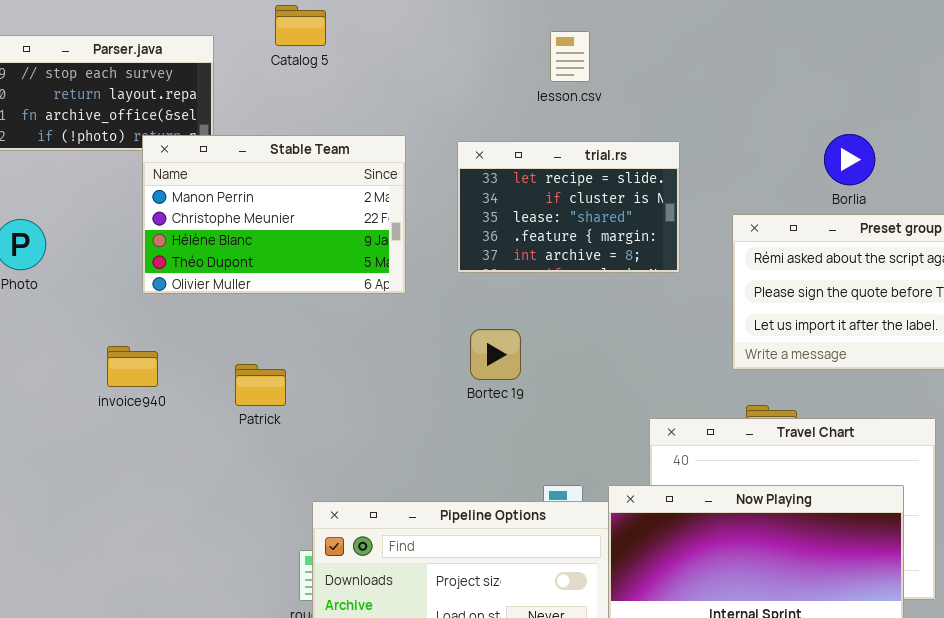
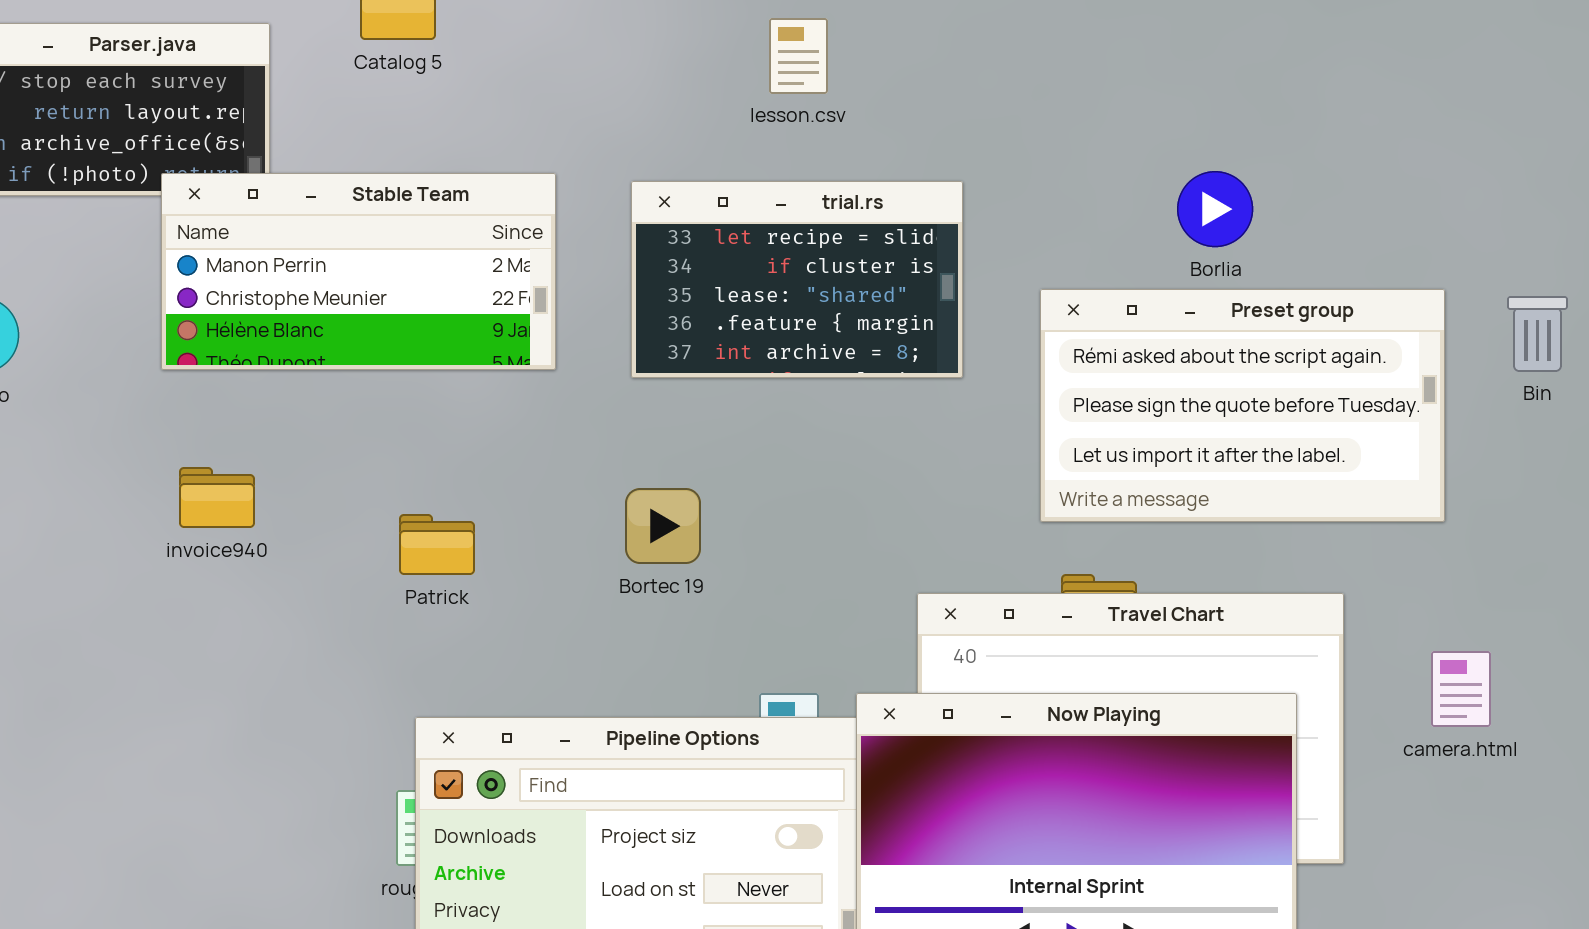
Stable Team: [142,135,406,294] -> [161,173,556,370], resized
Bortec 19: [470,329,521,380] -> [625,488,701,564], moved
invoice940: [107,346,158,387] -> [179,467,255,528], moved
Patrick: [235,364,286,406] -> [399,514,475,575], moved

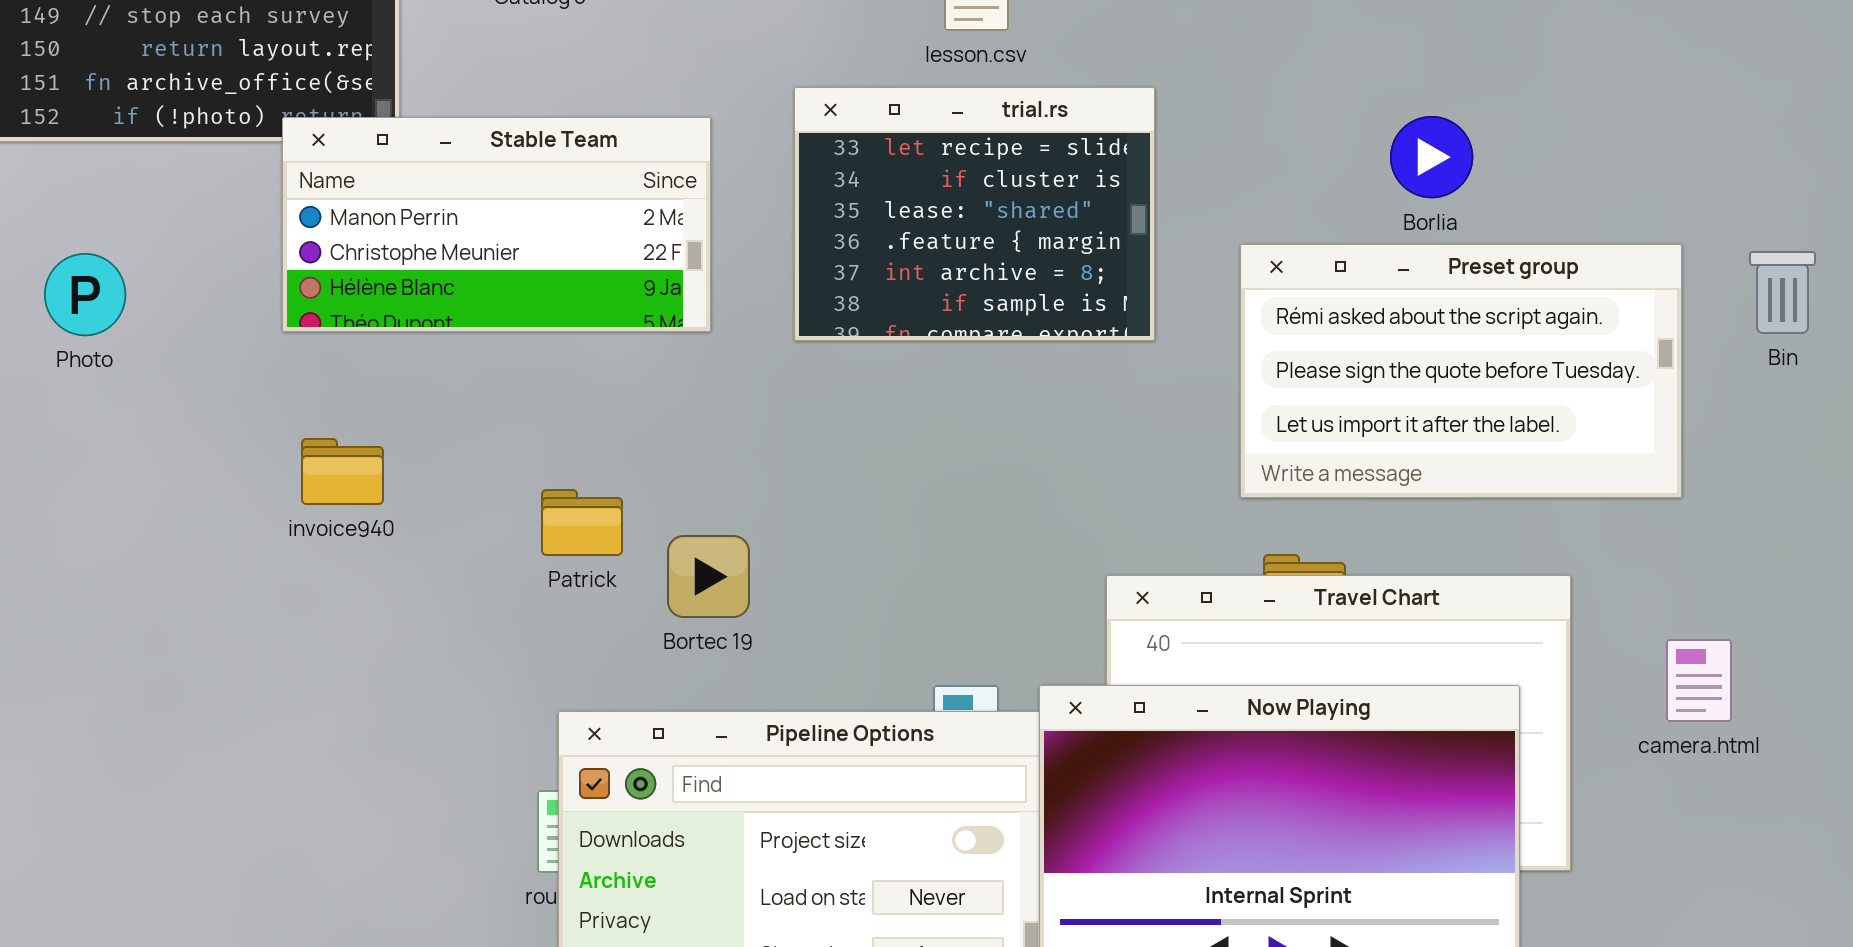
trial.rs: [631,181,963,378] -> [794,87,1155,341], resized
Bortec 19: [625,488,701,564] -> [667,535,750,618], moved

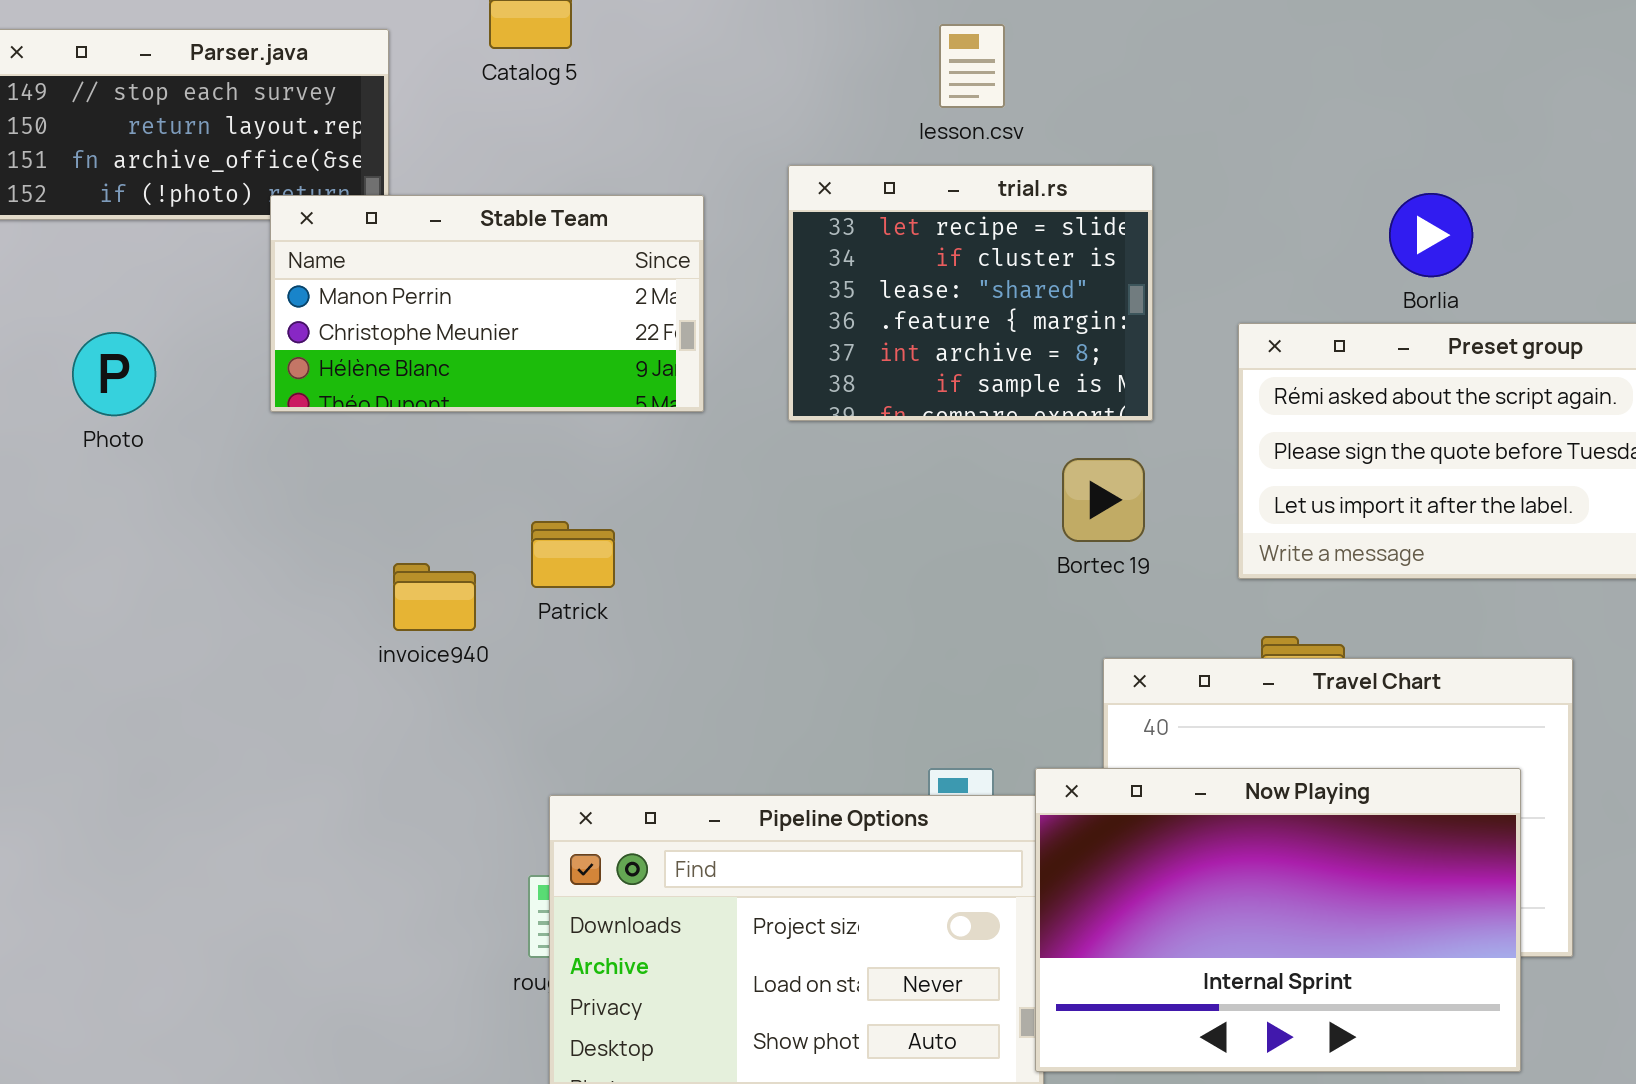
Photo: [44,253,126,336] -> [72,332,156,416], moved
invoice940: [301,438,384,505] -> [393,563,476,631], moved
Patrick: [541,489,623,556] -> [531,521,615,588], moved
Bortec 19: [667,535,750,618] -> [1062,458,1145,542], moved

